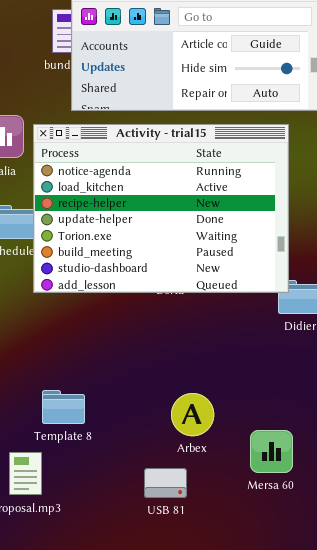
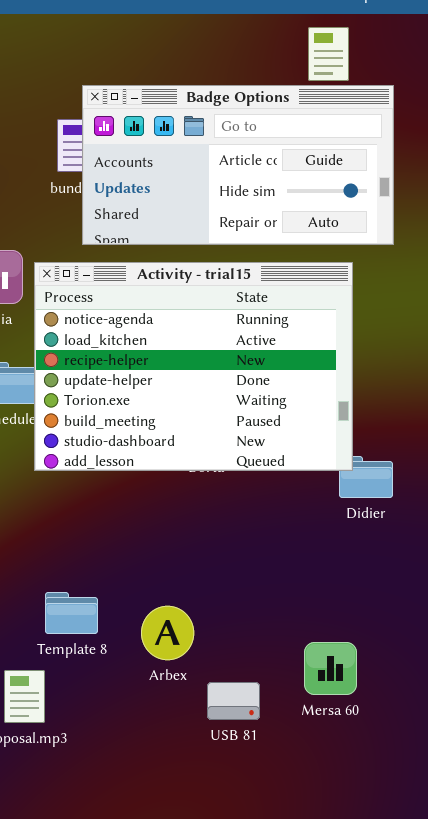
Arbex: [171,393,214,436] -> [141,606,194,660], moved
USB 81: [144,468,187,498] -> [207,682,260,720], moved

